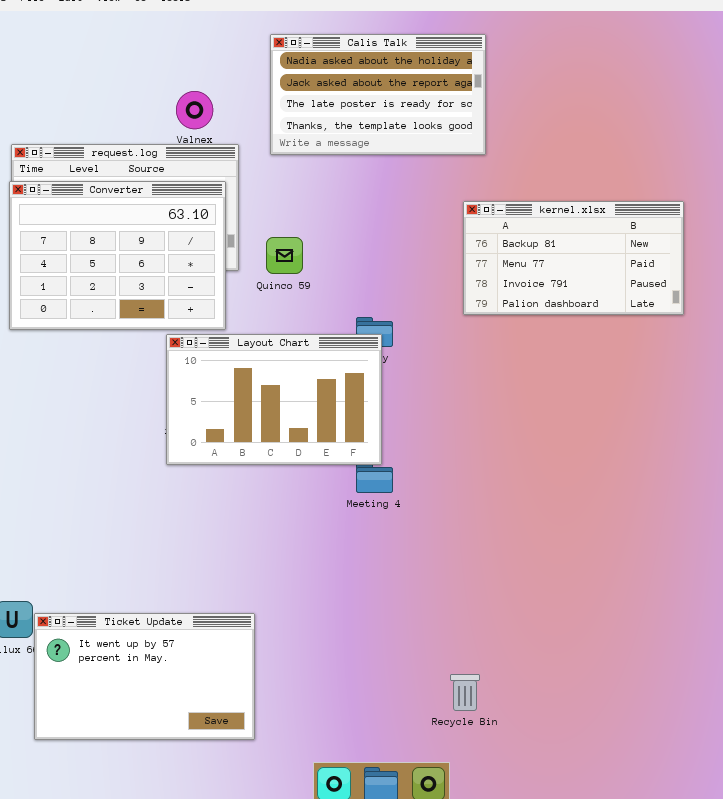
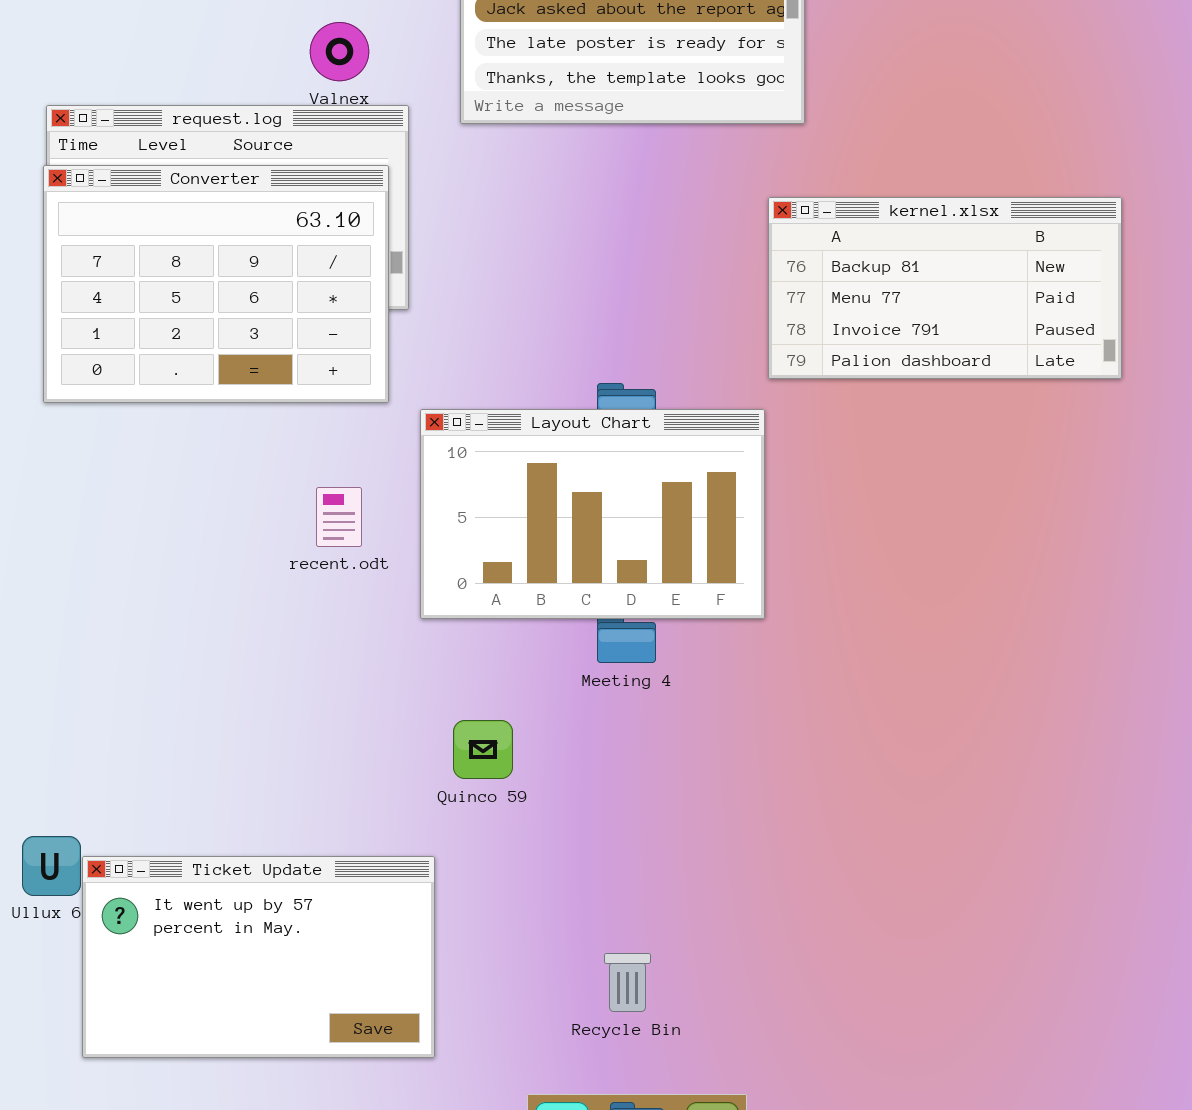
Quinco 59: [266,237,303,274] -> [453,720,513,779], moved
Layout Chart: [166,334,382,465] -> [420,409,765,619], moved
Recycle Bin: [450,674,480,711] -> [604,953,651,1012], moved

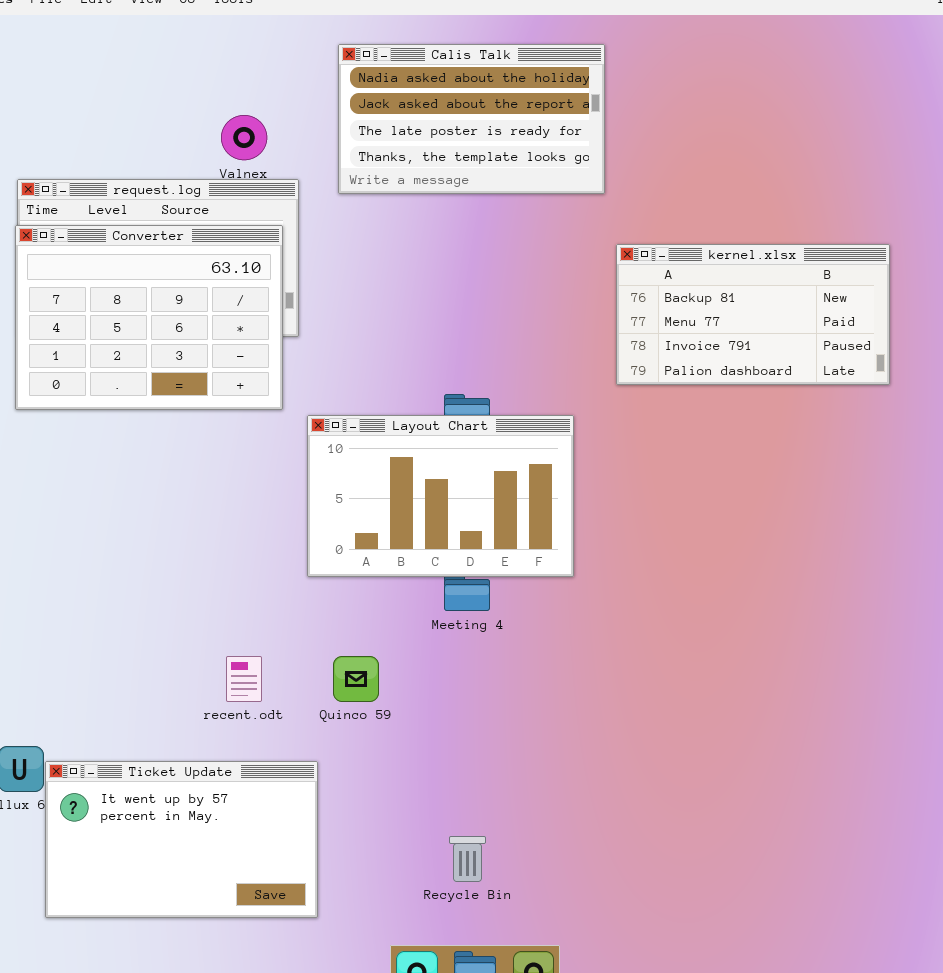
kernel.xlsx: [768,197,1122,379] -> [616,244,890,385], moved
recent.odt: [316,487,362,547] -> [226,656,262,702], moved

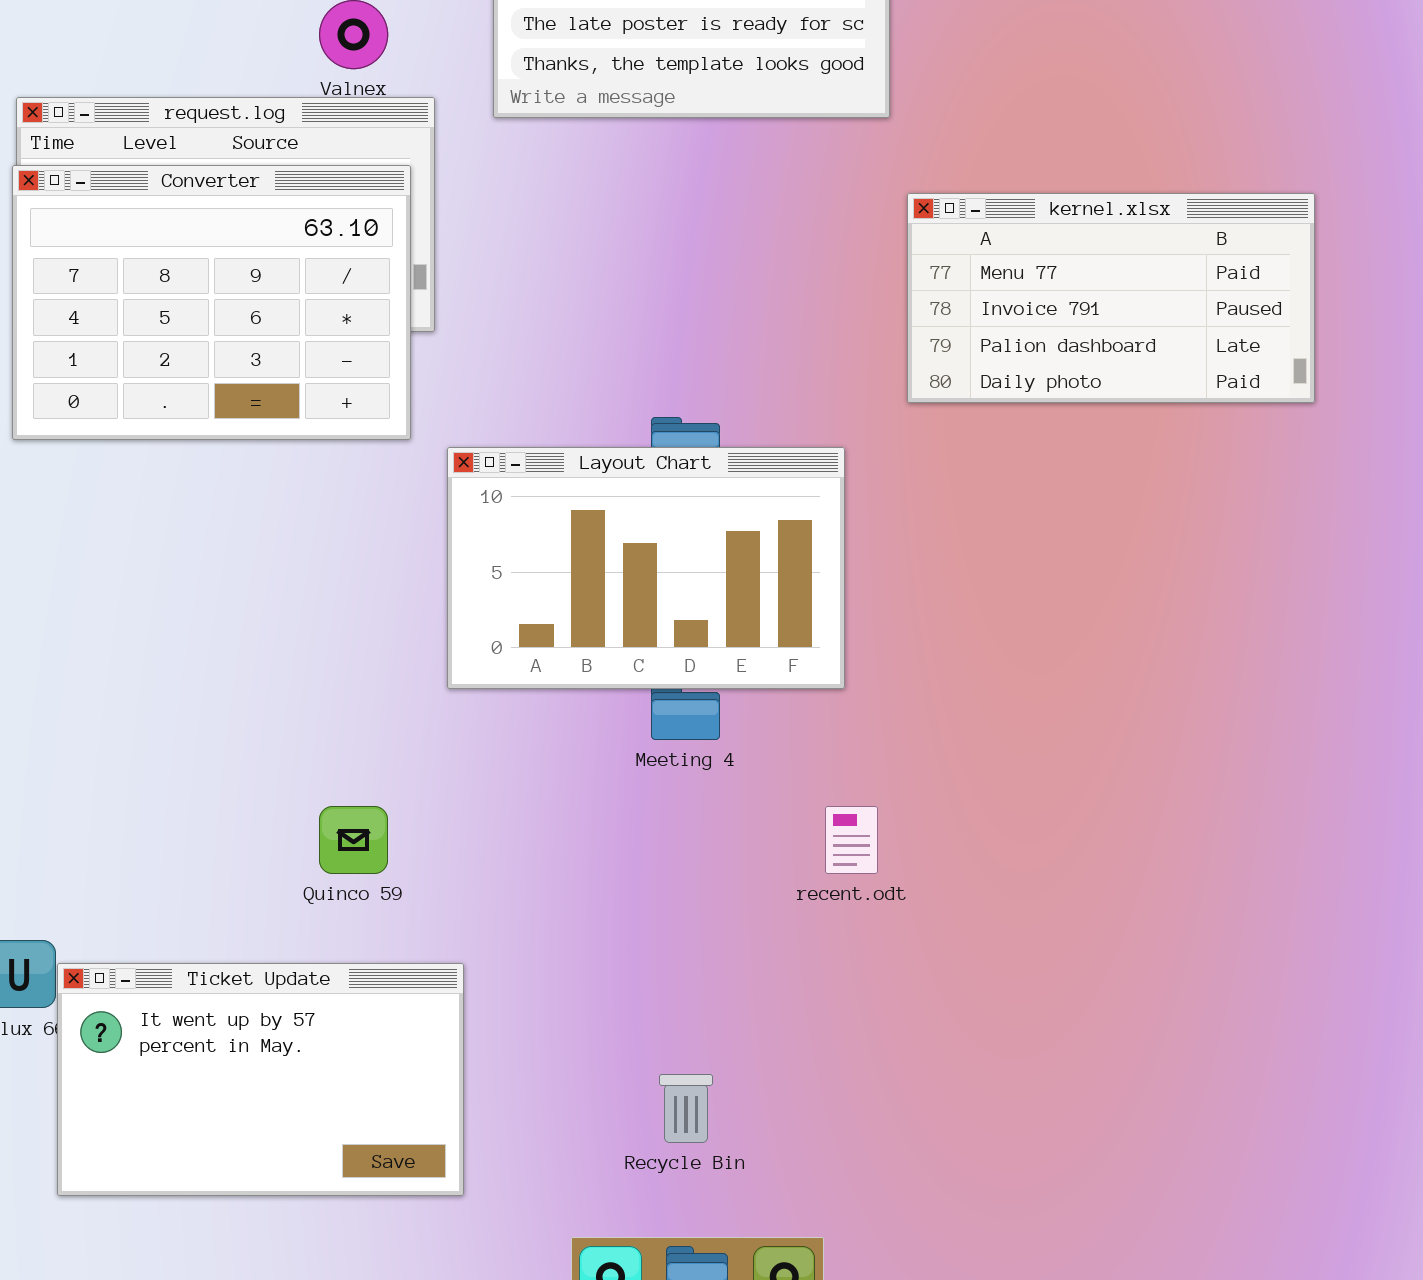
kernel.xlsx: [616,244,890,385] -> [907,193,1315,403], scrolled down 1 row
recent.odt: [226,656,262,702] -> [825,806,878,874], moved
Quinco 59: [333,656,379,702] -> [319,806,388,874], moved

